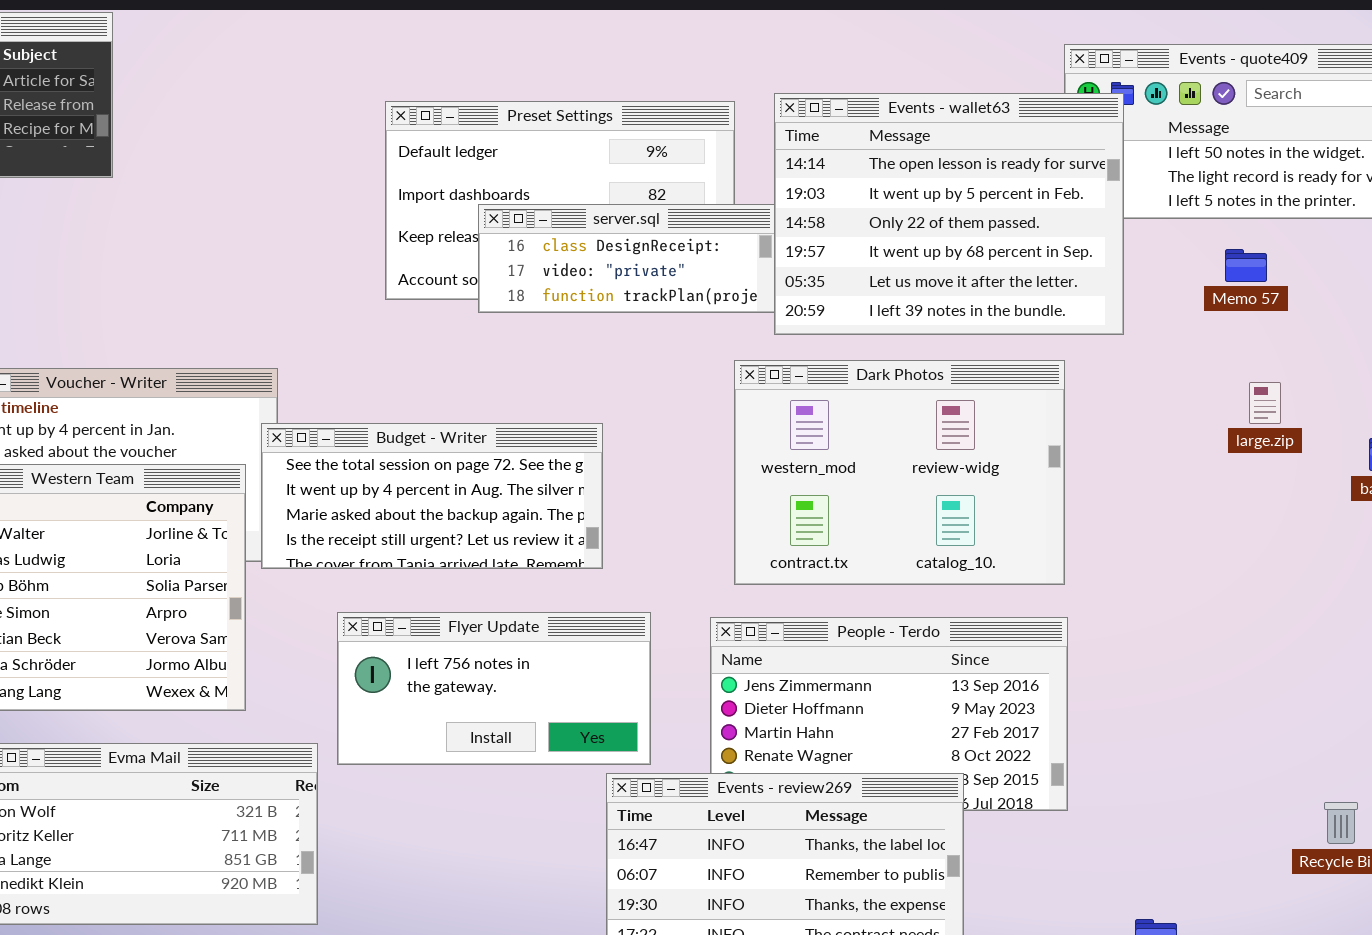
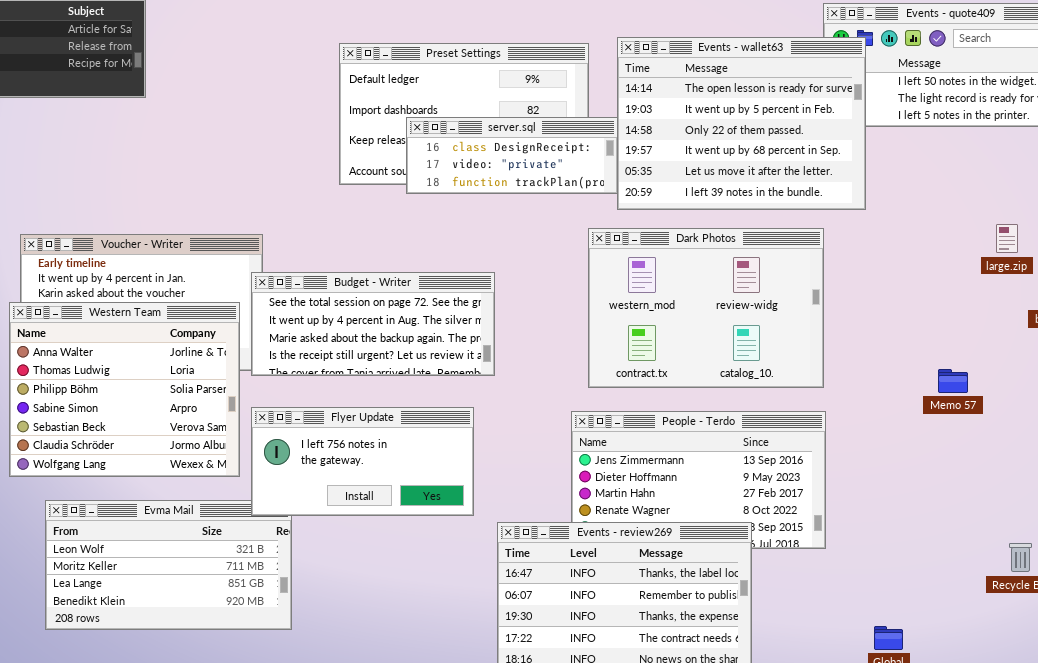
Memo 57: [1225,249,1267,282] -> [938,369,968,393], moved
large.zip: [1249,382,1281,424] -> [996,224,1018,253], moved
Flyer Update: [337,612,651,765] -> [251,407,474,516], moved

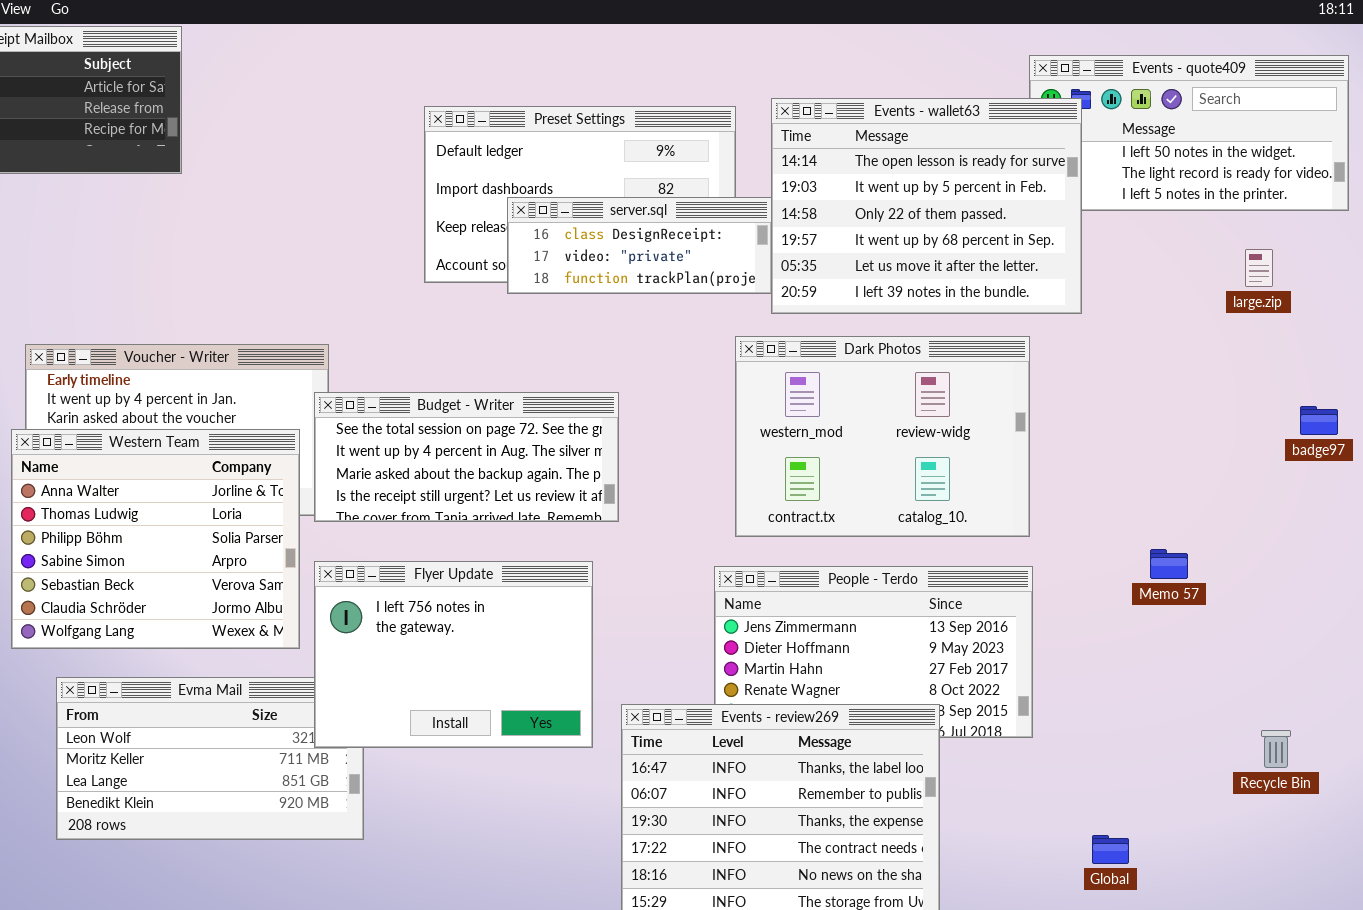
large.zip: [996,224,1018,253] -> [1245,249,1273,287], moved
Memo 57: [938,369,968,393] -> [1150,549,1188,579], moved
Flyer Update: [251,407,474,516] -> [314,561,593,748], resized

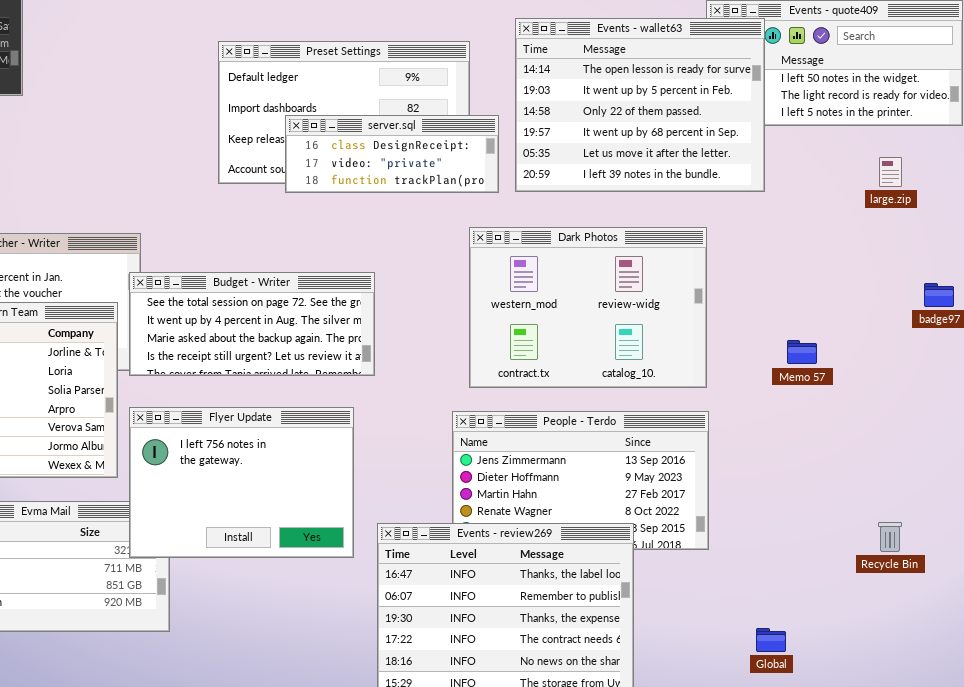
Events - wallet63: [771,98,1082,314] -> [515,18,765,192], moved
Memo 57: [1150,549,1188,579] -> [787,340,817,364], moved
Recycle Bin: [1261,730,1291,768] -> [878,522,902,552], moved

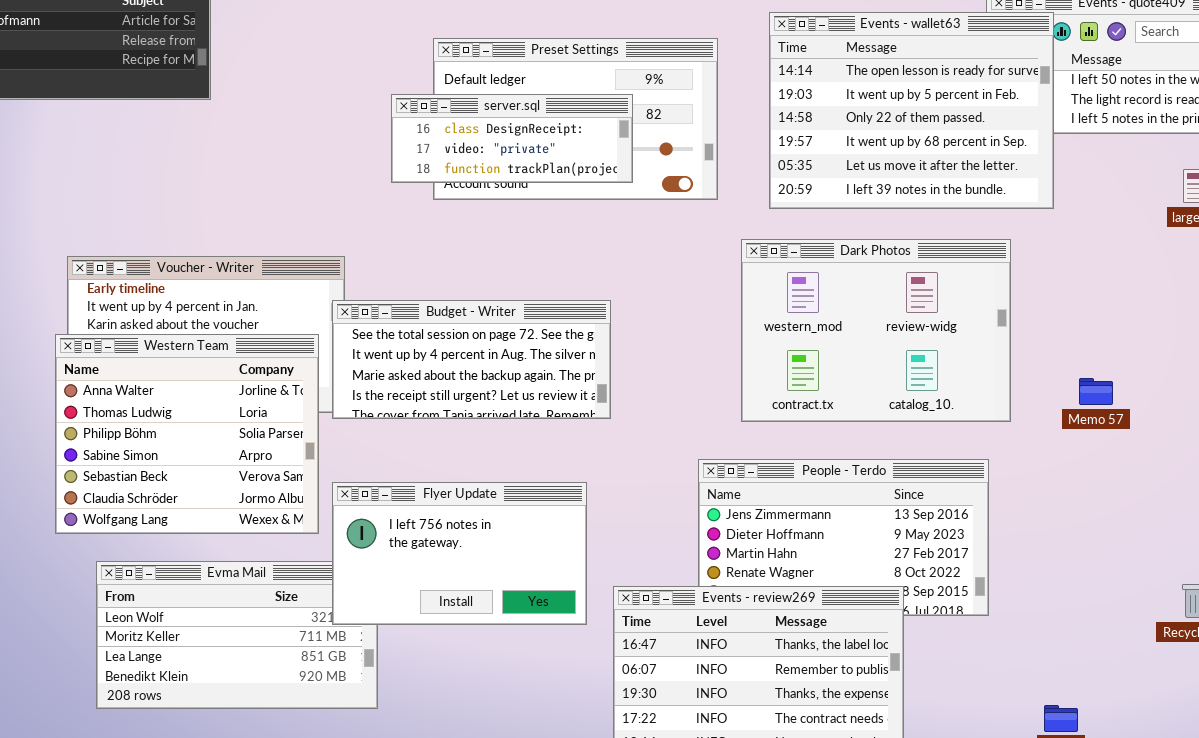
server.sql: [285,115,499,193] -> [391,94,633,183], moved
Dark Photos: [469,227,707,388] -> [741,239,1011,422], moved
Flyer Update: [129,407,354,558] -> [332,482,587,625], resized

